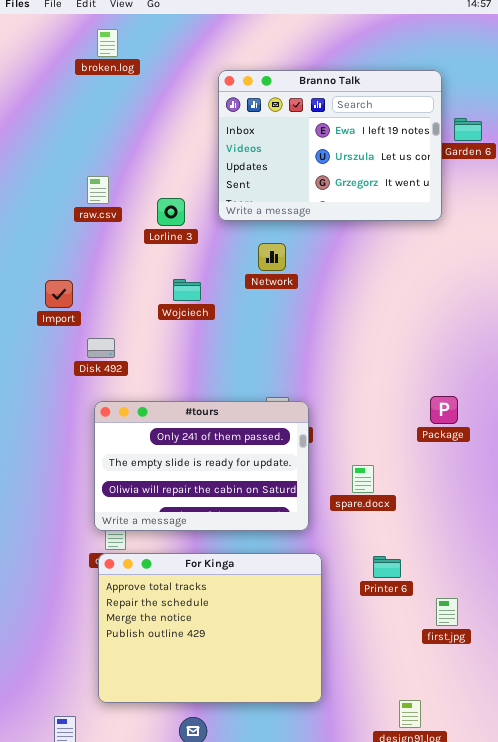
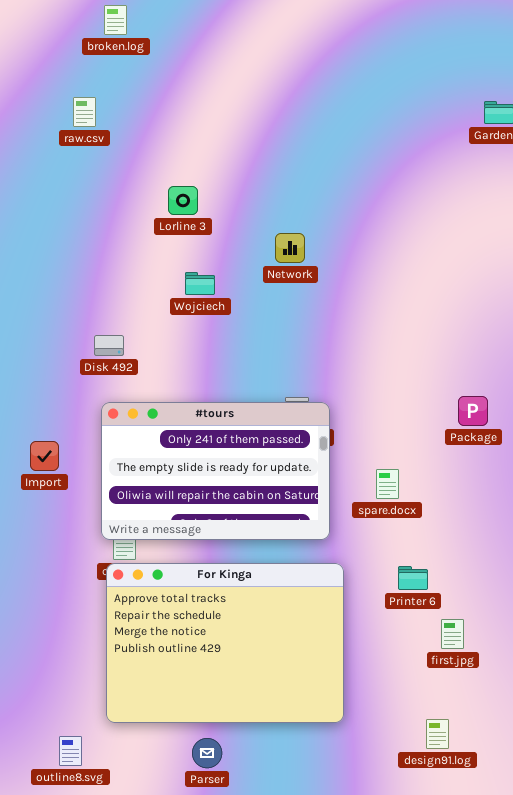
Branno Talk: [218,70,442,221] -> none, closed
raw.csv: [87,176,109,204] -> [73,97,96,127], moved
Import: [45,280,73,308] -> [30,441,59,471], moved
first.jpg: [436,598,458,626] -> [441,619,464,649], moved

